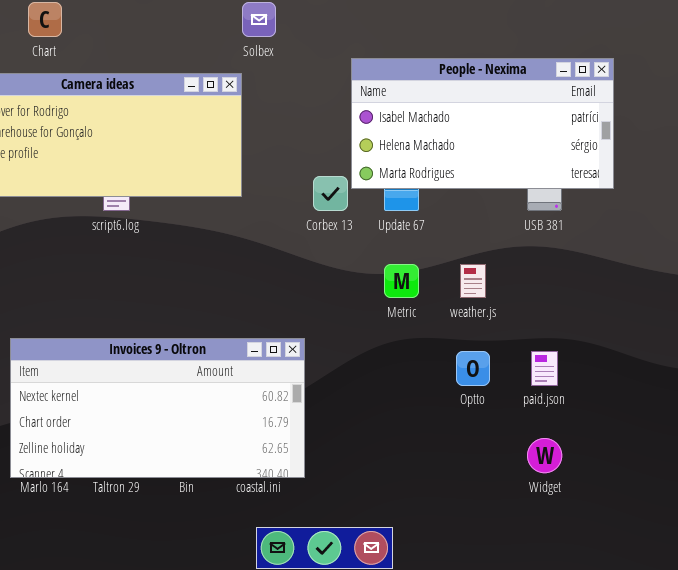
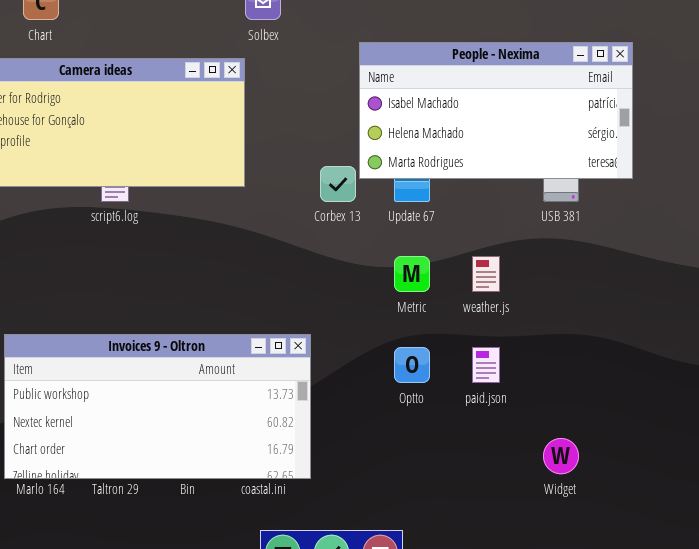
Invoices 9 - Oltron: [10,338,305,478] -> [4,334,311,479], scrolled up 1 row
Optto: [456,351,490,386] -> [394,347,430,383], moved
paid.json: [531,351,558,386] -> [472,347,500,383], moved

